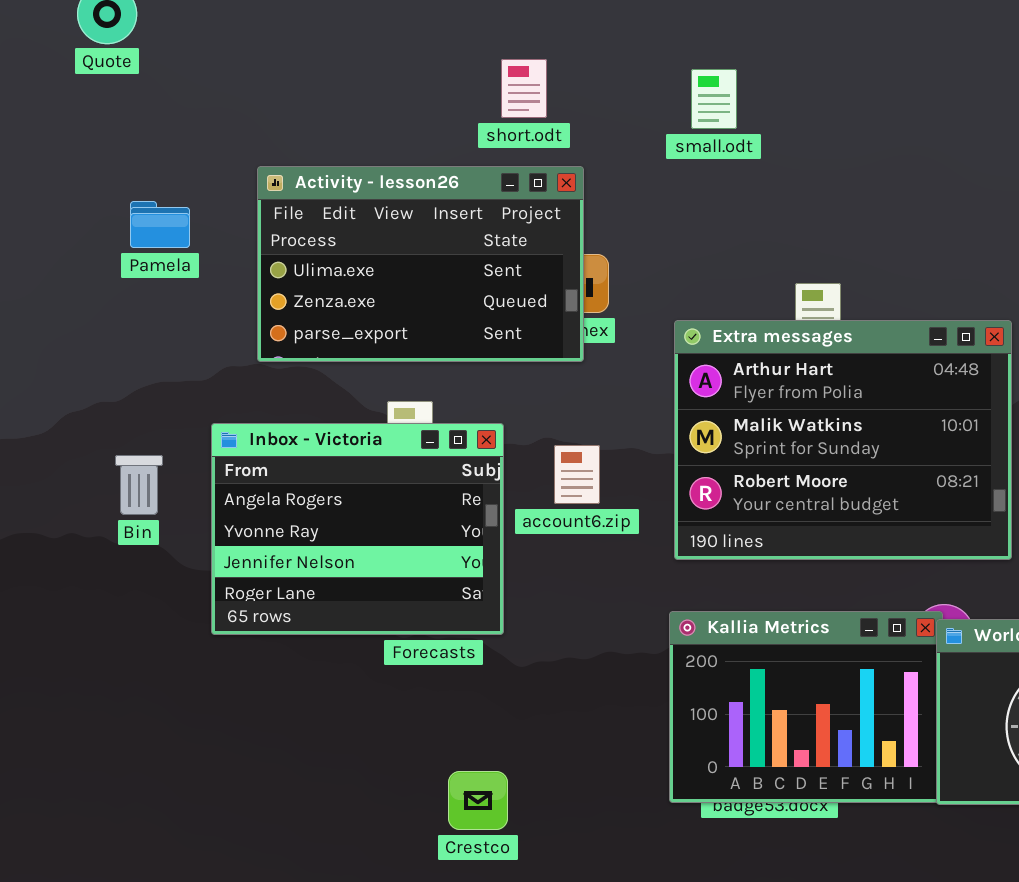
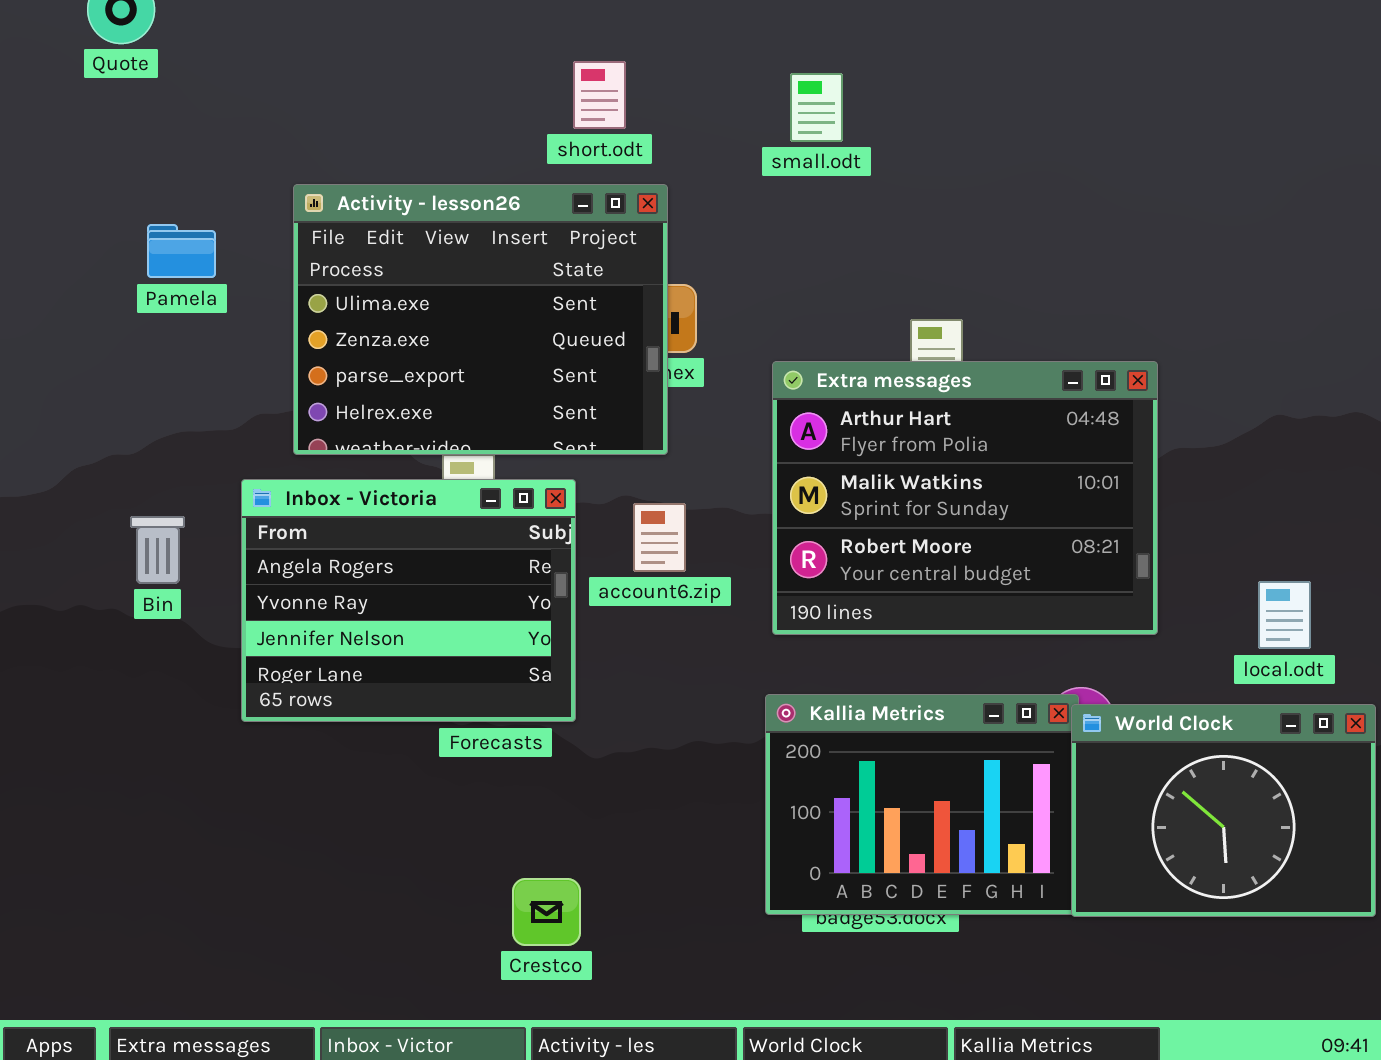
Activity - lesson26: [257,166,584,362] -> [293,184,668,455], resized

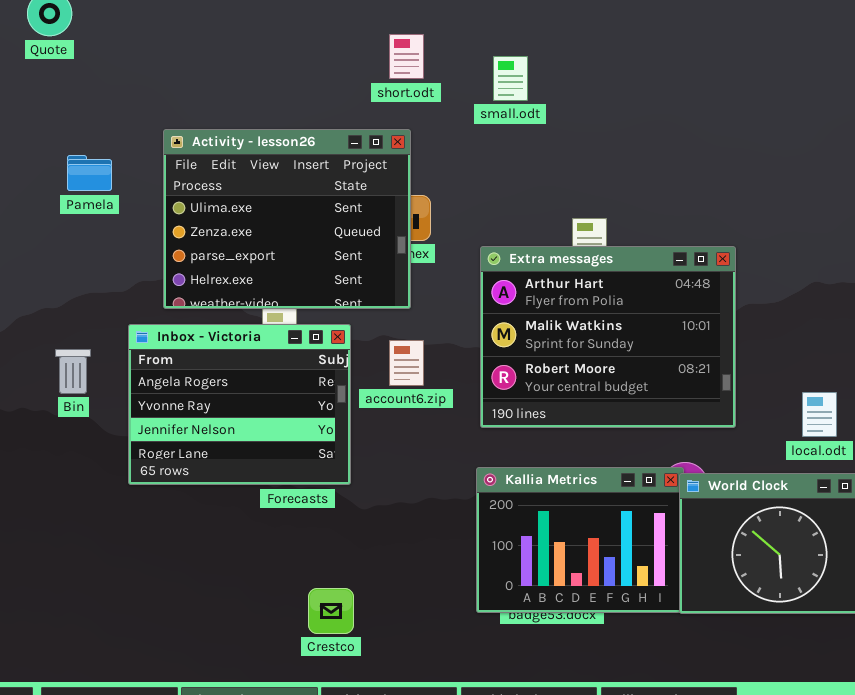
short.odt: [573,61,626,129] -> [389,34,424,79], moved

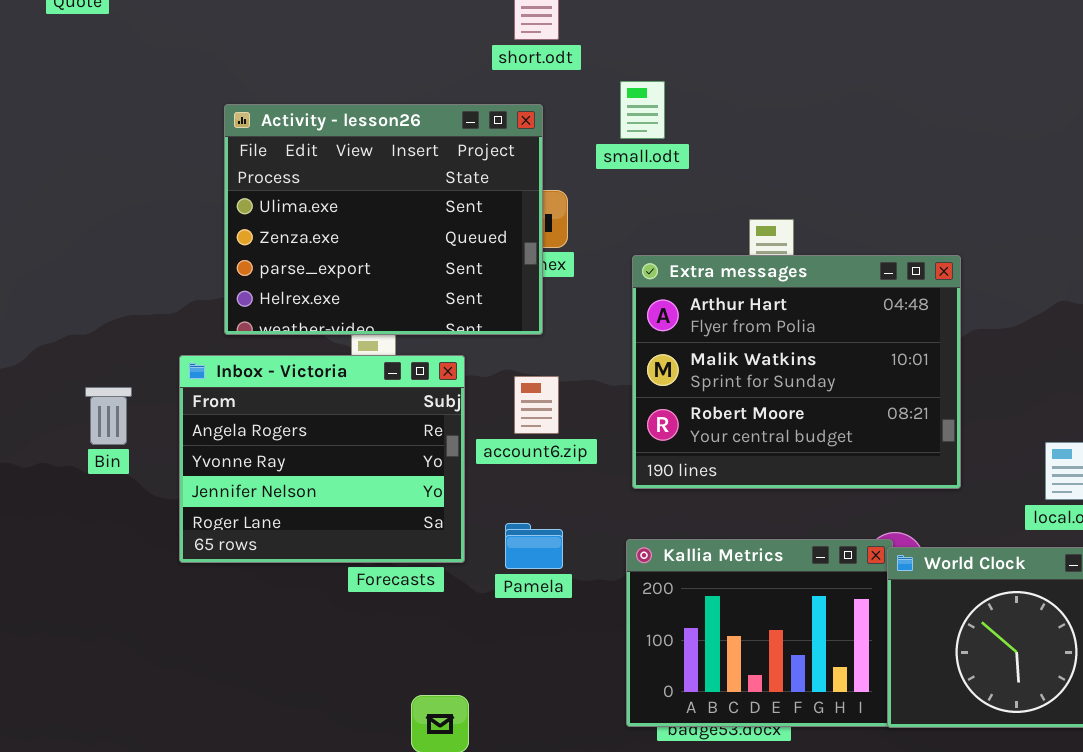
small.odt: [493,56,528,101] -> [620,81,665,139], moved
Pamela: [67,155,112,191] -> [505,523,563,569], moved

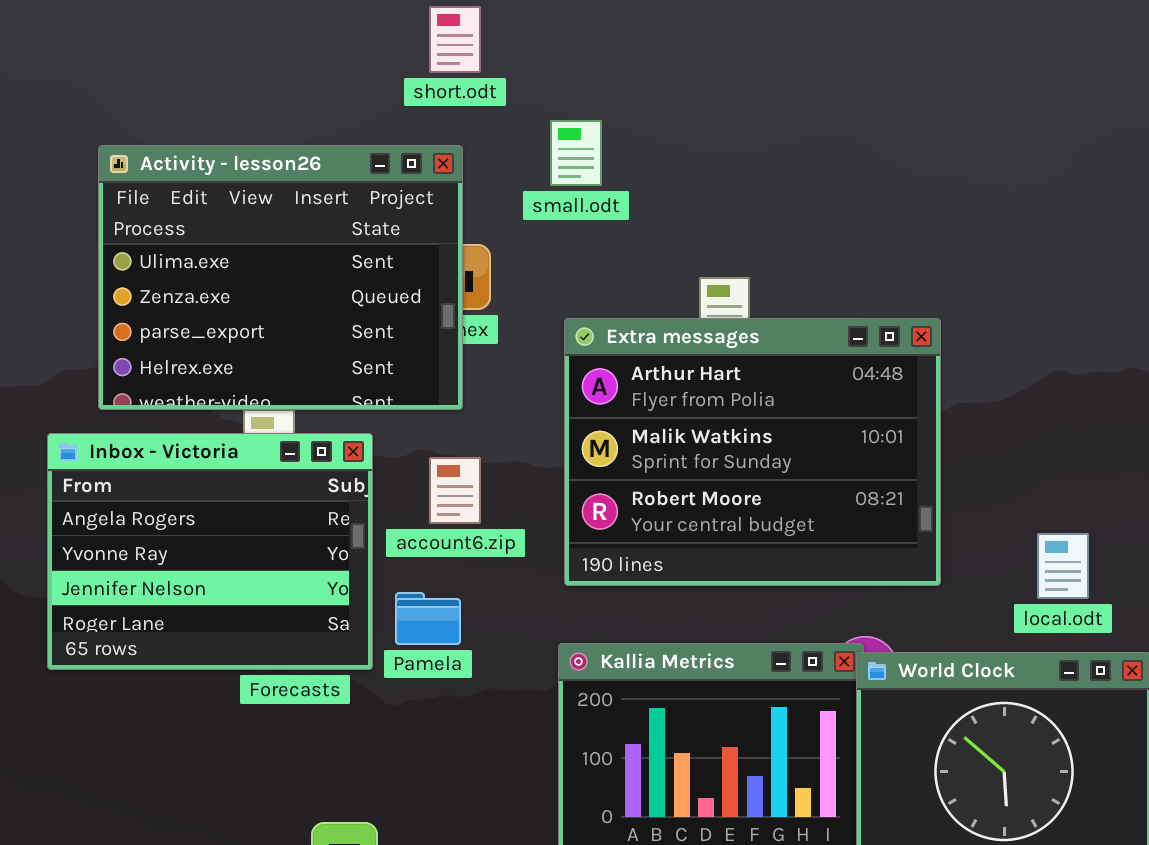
Pamela: [505,523,563,569] -> [395,592,461,645], moved

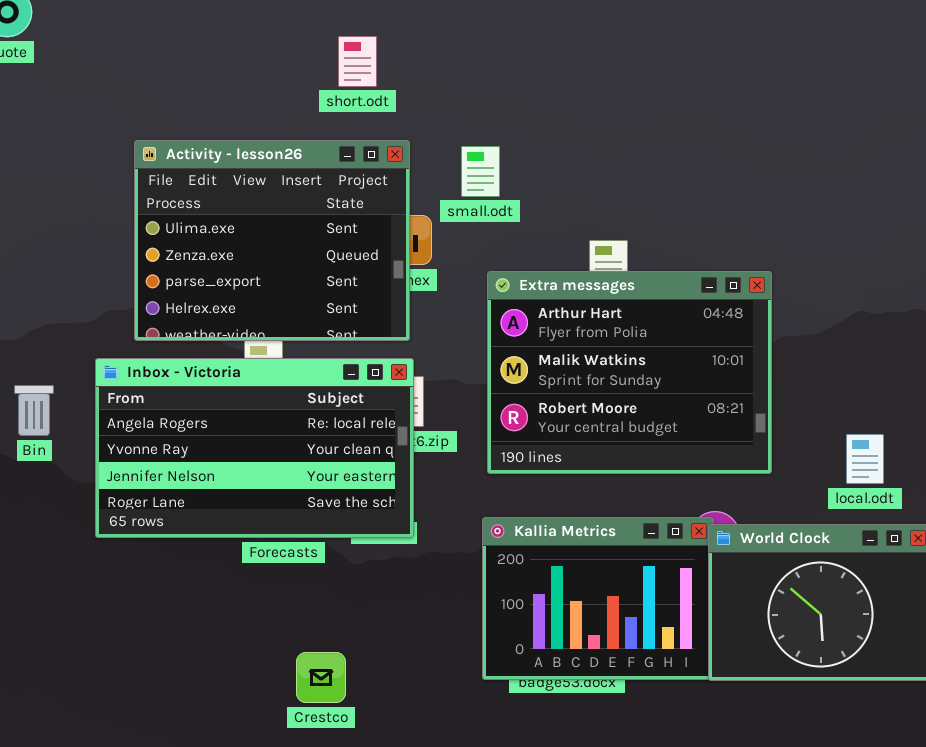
short.odt: [429,6,481,73] -> [338,36,377,87], moved
small.odt: [550,120,602,186] -> [461,146,500,197], moved
Inbox - Victoria: [47,433,373,670] -> [95,358,414,538], resized

